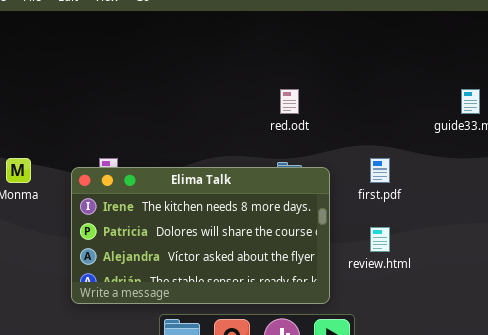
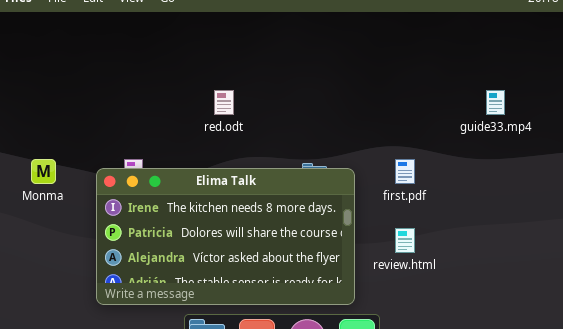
red.odt: [280,89,299,114] -> [214,90,234,115], moved

